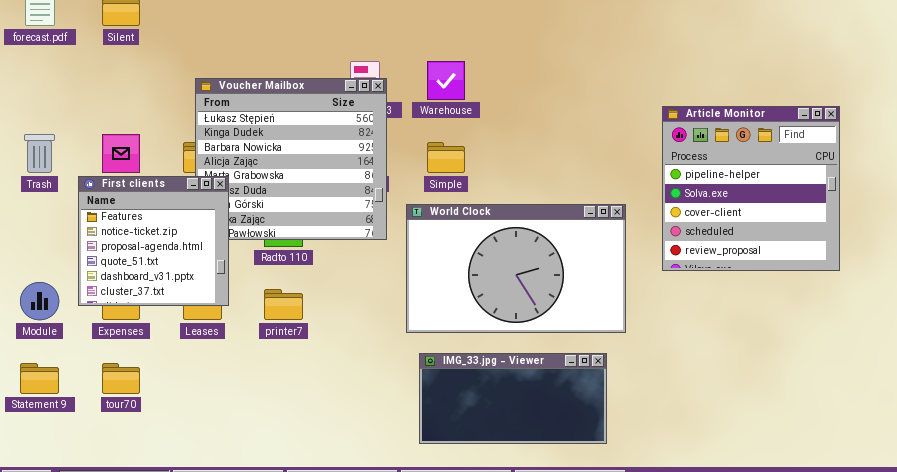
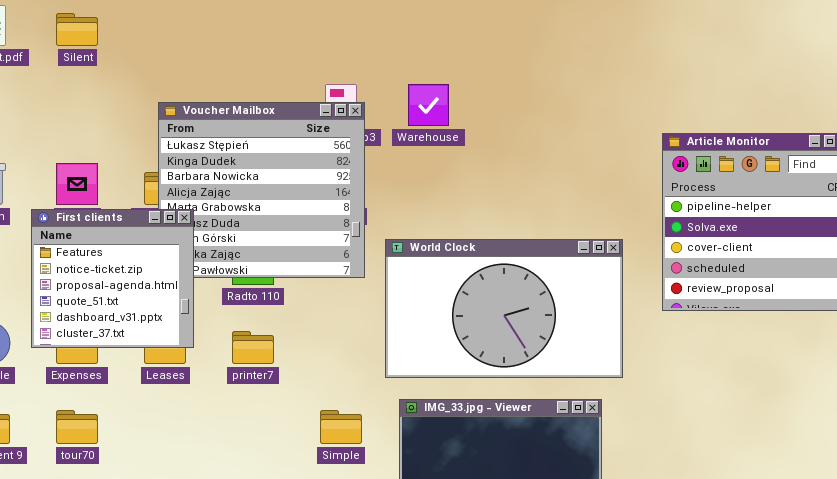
Simple: [427,142,465,173] -> [320,410,362,444], moved

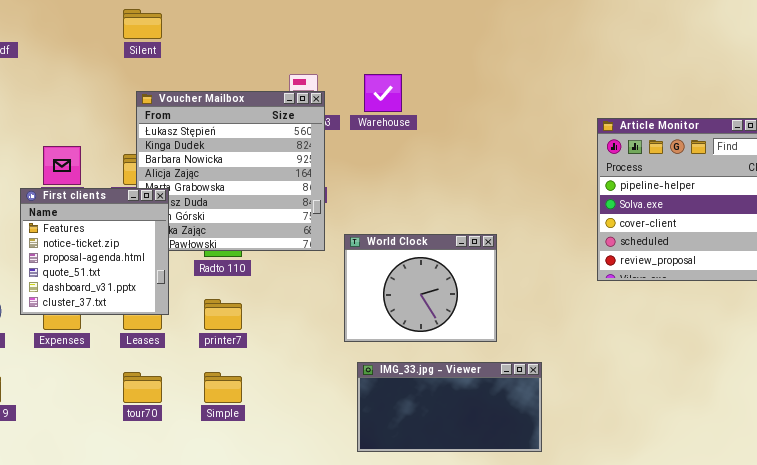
Silent: [56,13,98,46] -> [123,9,162,39], moved
World Clock: [385,239,623,378] -> [344,234,497,342], resized
tour70: [56,410,98,444] -> [123,372,162,403], moved
Simple: [320,410,362,444] -> [204,372,242,403], moved

